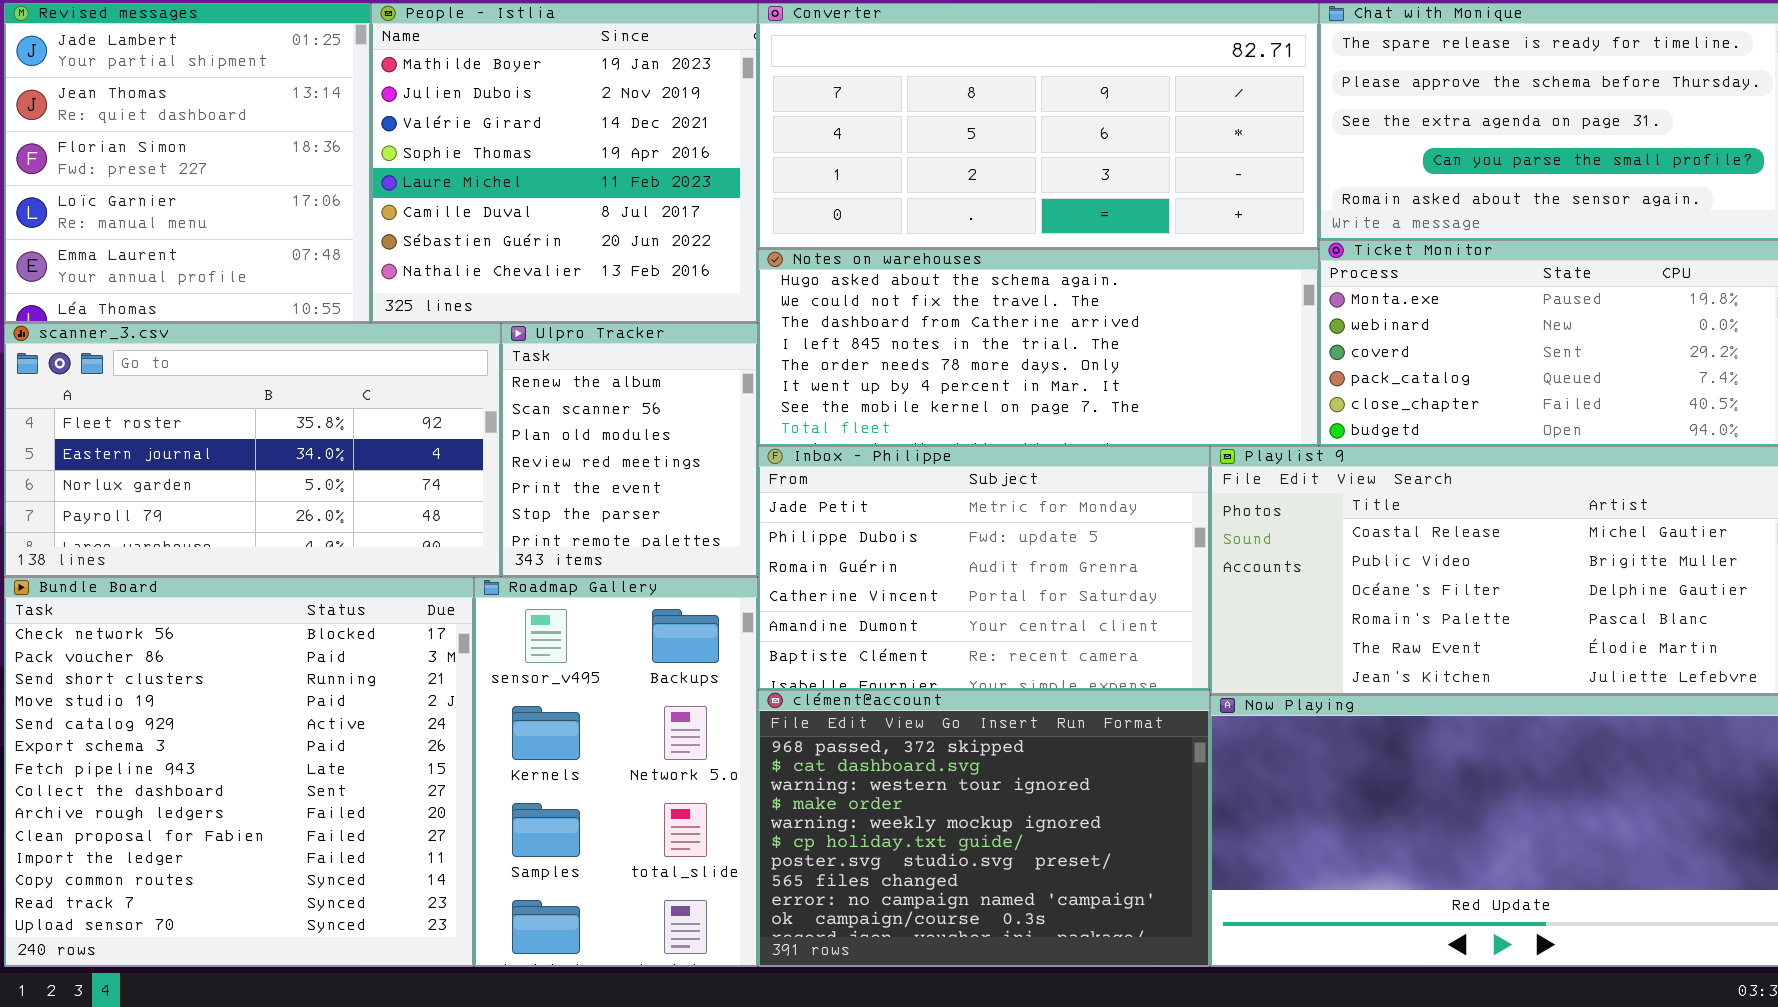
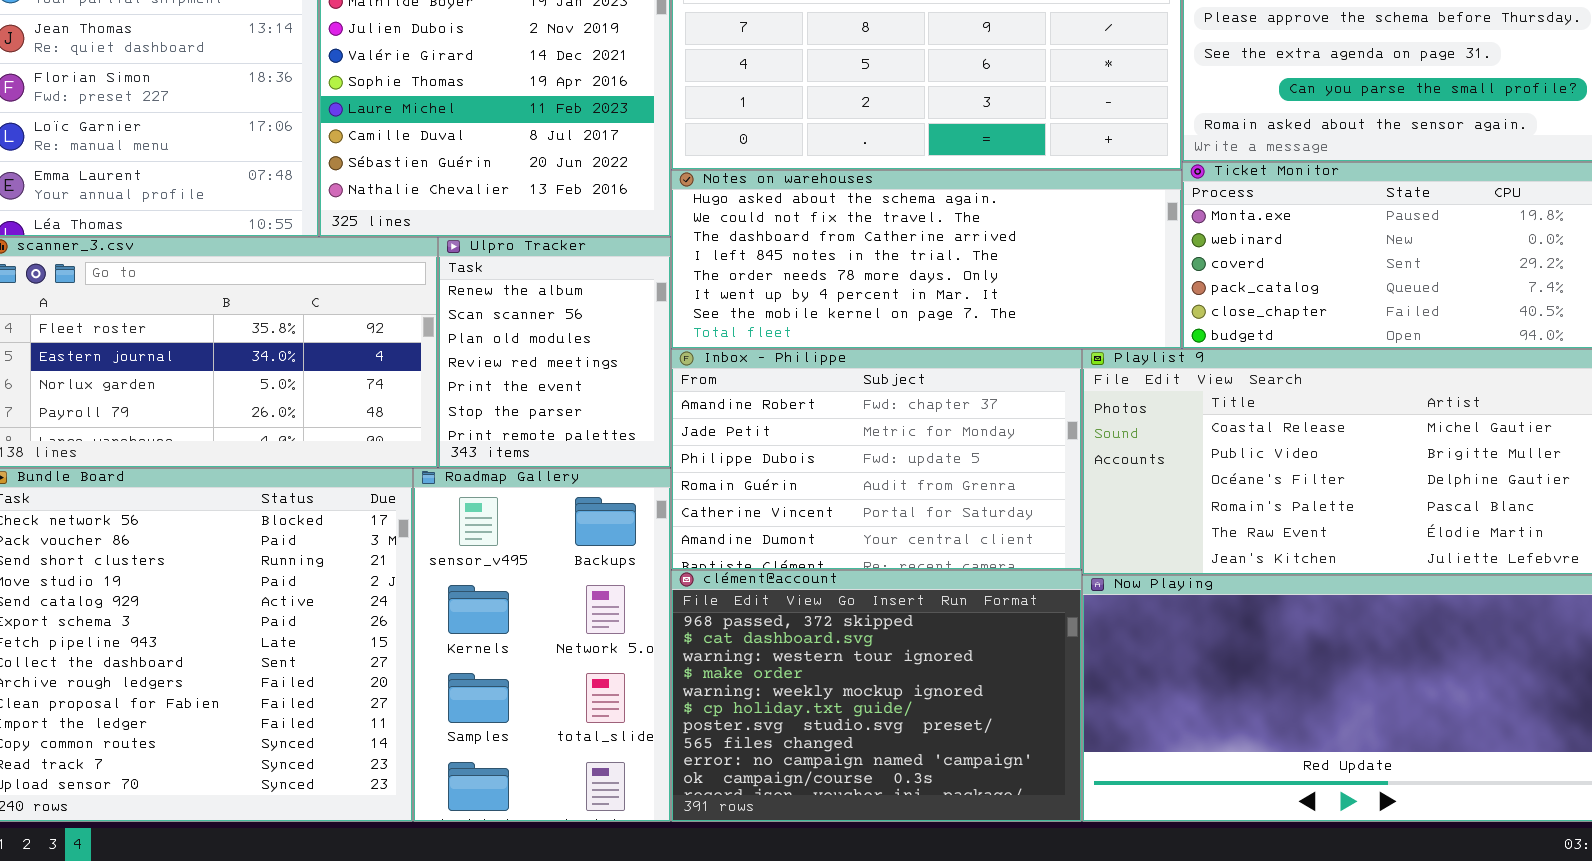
Inbox - Philippe: [758,446,1210,690] -> [671,349,1082,570], scrolled up 1 row

